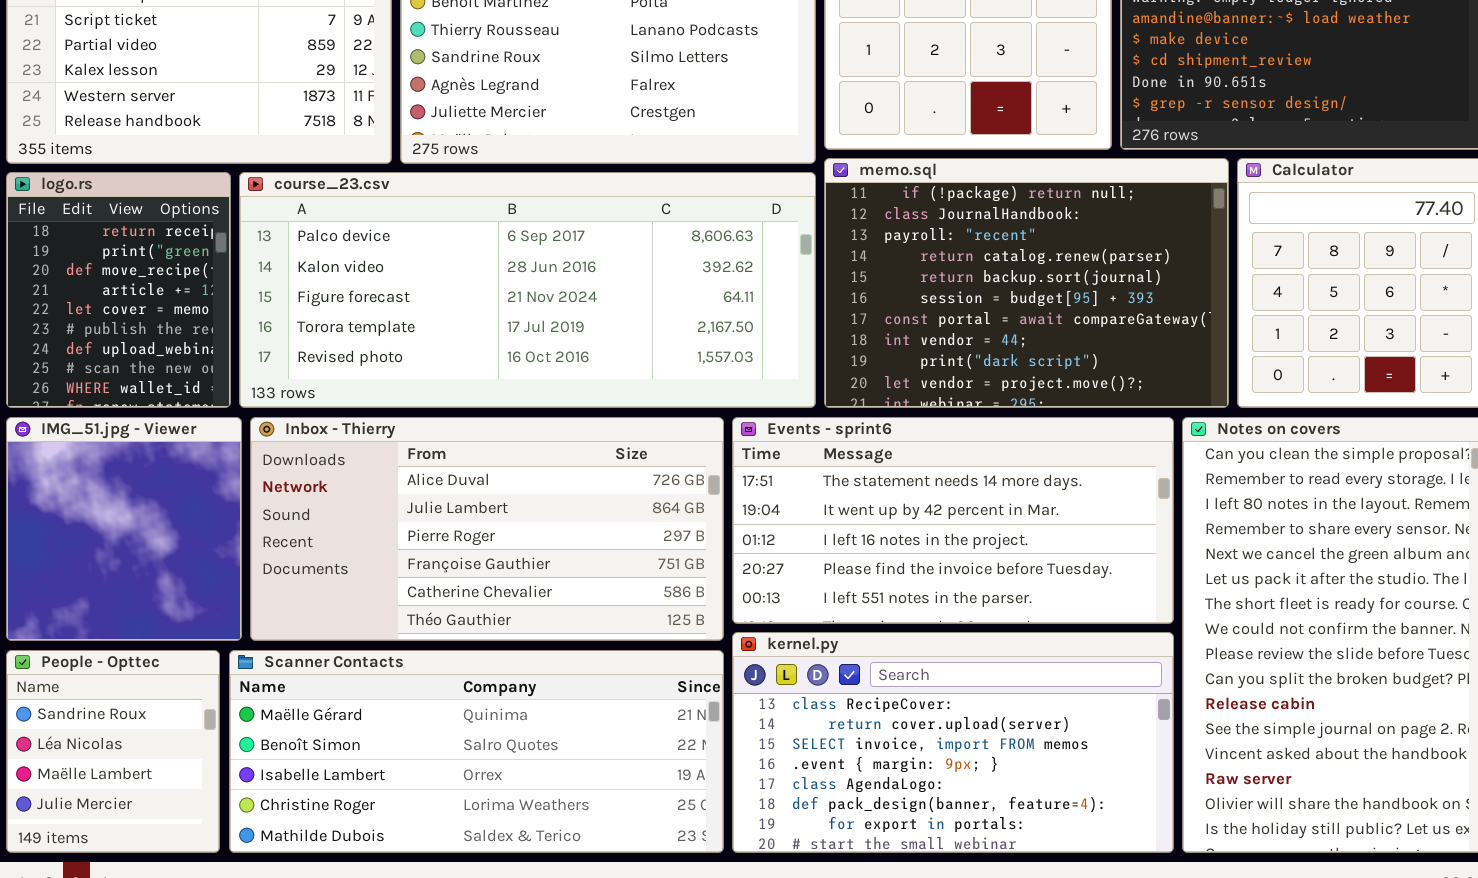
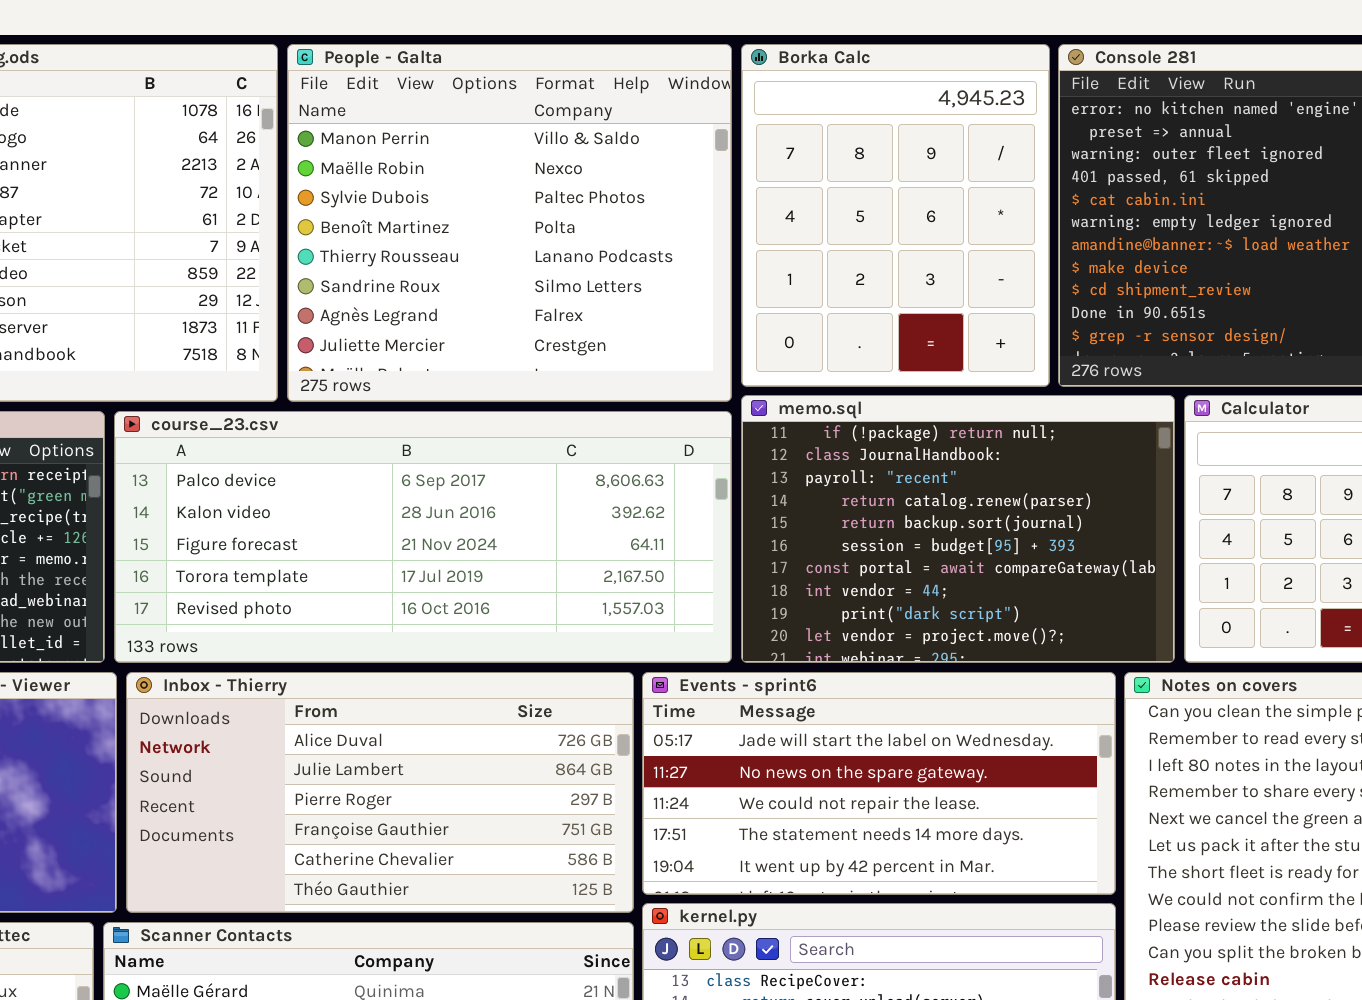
Events - sprint6: [732,417,1174,624] -> [642,672,1116,895], scrolled up 3 rows

